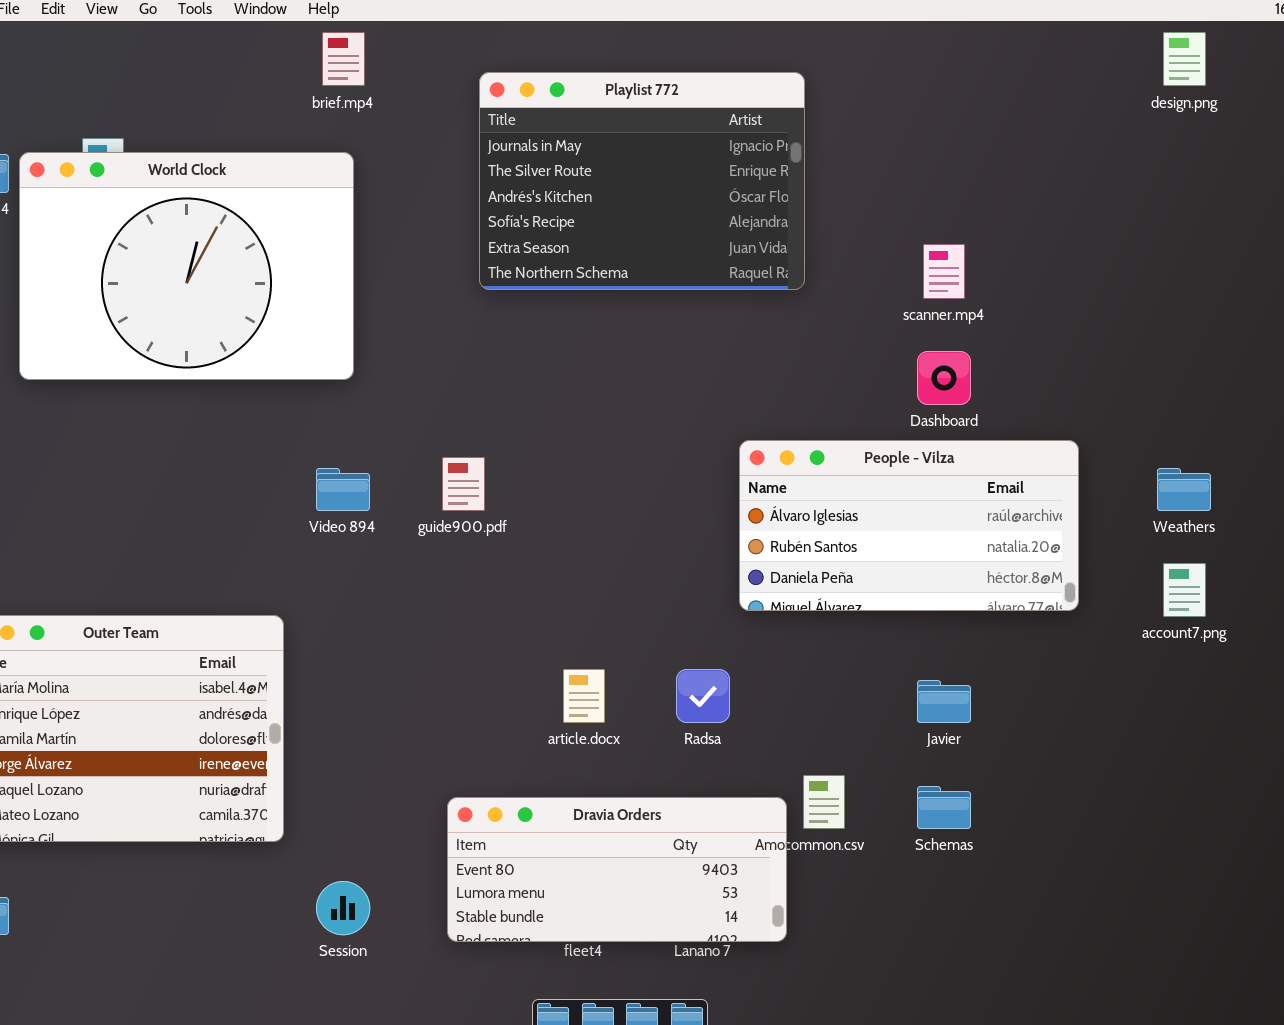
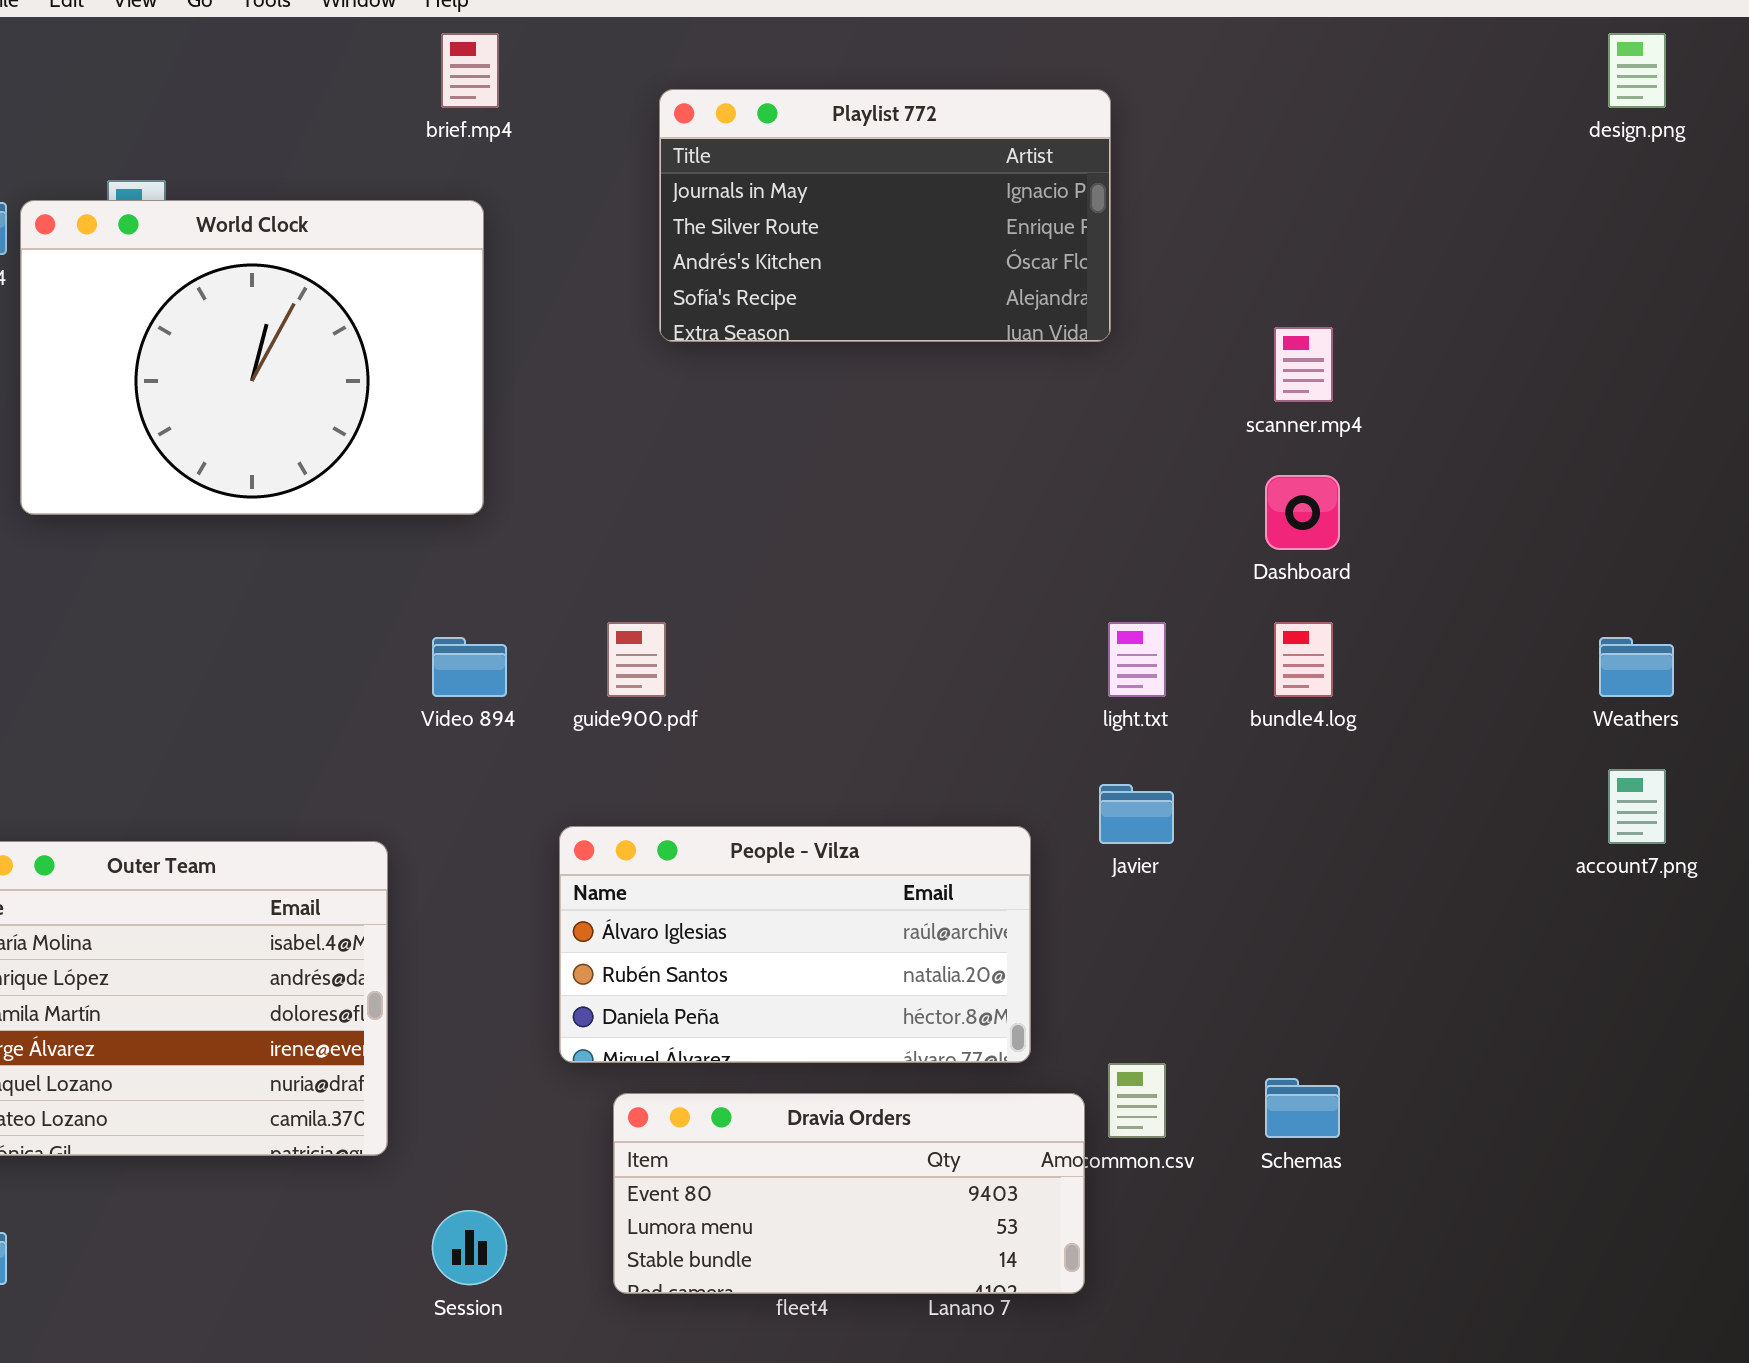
Playlist 772: [479,72,805,290] -> [659,89,1111,342], resized
People - Vilza: [739,440,1079,611] -> [559,826,1031,1063], moved
Javier: [917,680,971,723] -> [1099,784,1174,844], moved

